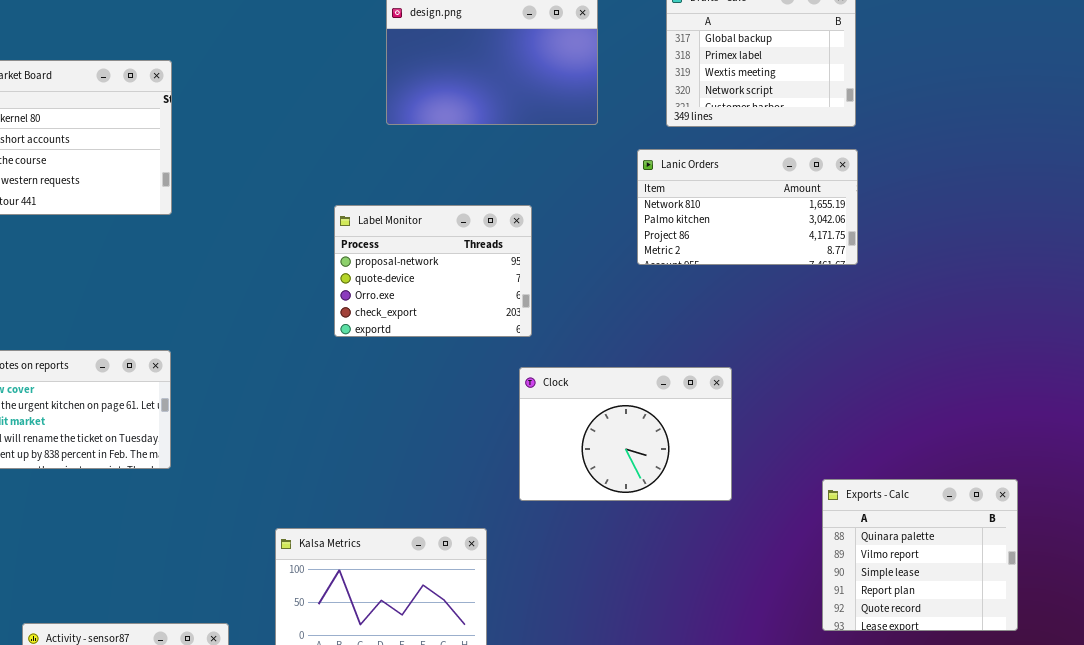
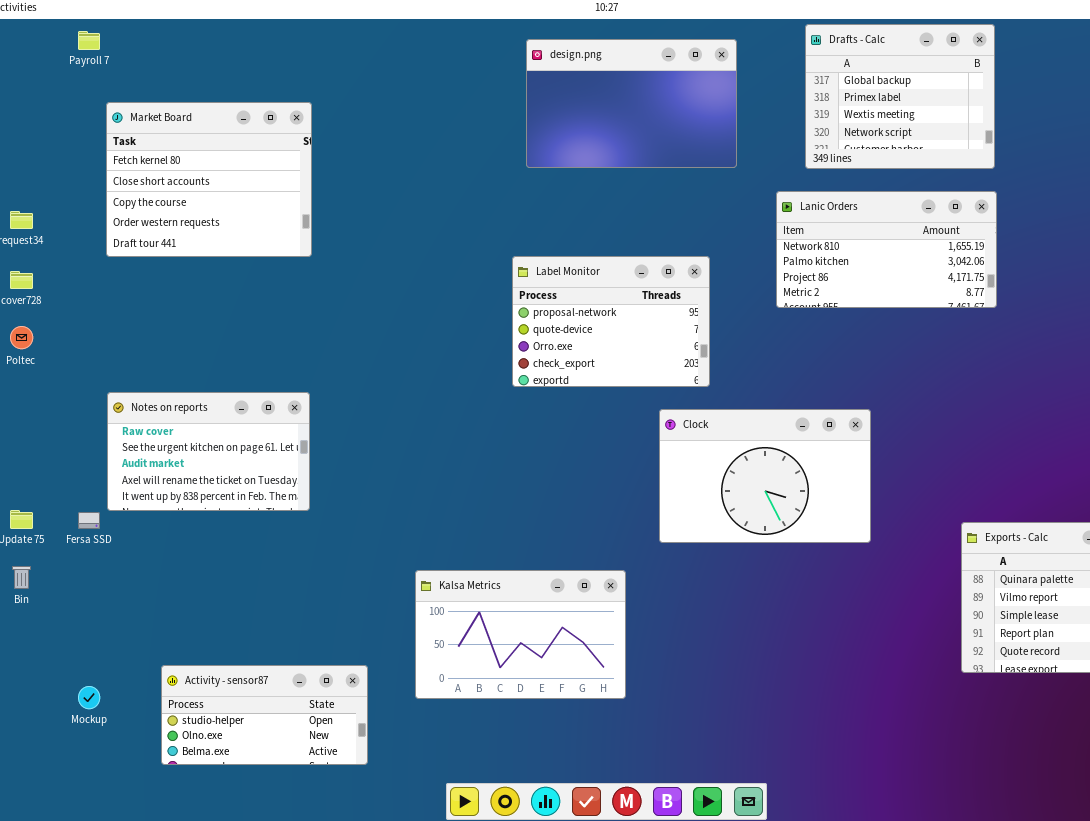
Label Monitor: [334,205,532,337] -> [512,256,710,387], moved

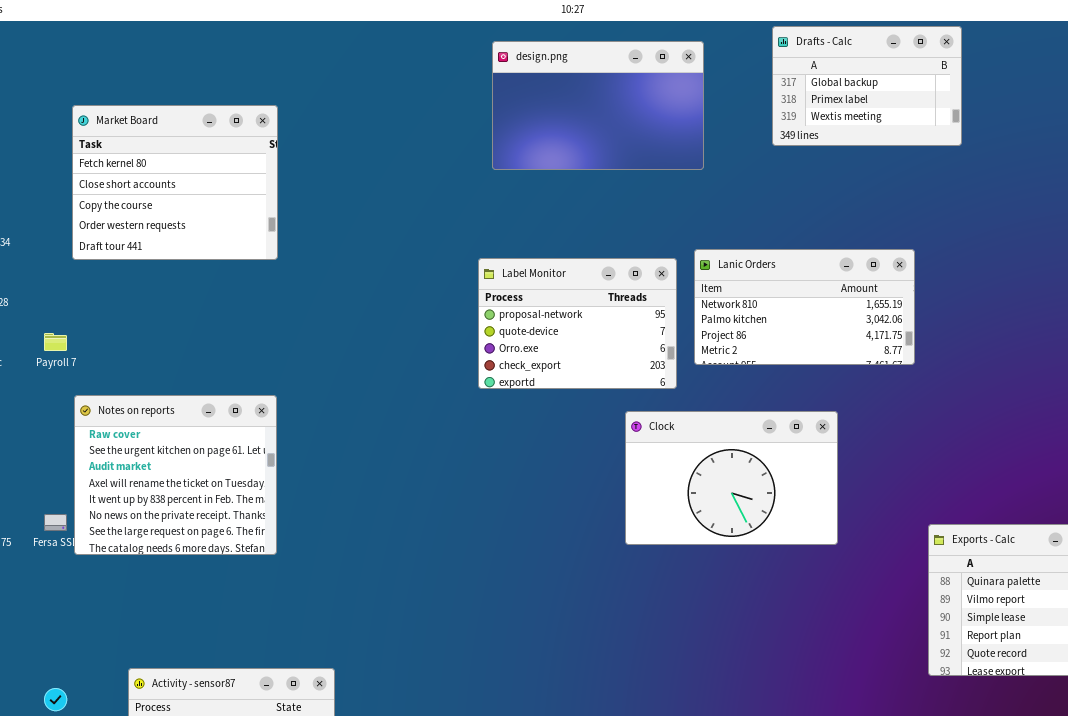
Drafts - Calc: [805,24,995,169] -> [772,26,962,146], resized
Payroll 7: [78,31,100,50] -> [44,333,67,351], moved
Lanic Orders: [776,191,997,308] -> [694,249,915,365], moved
Notes on reports: [107,392,310,511] -> [74,395,277,555], resized
Kalsa Metrics: [415,570,626,699] -> none, closed

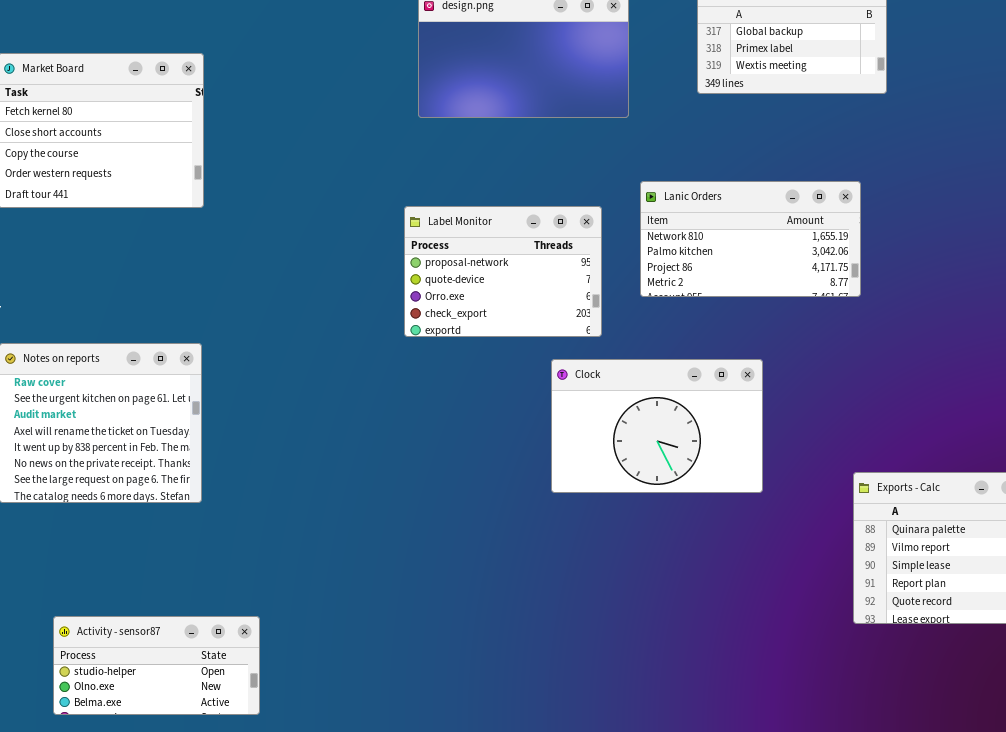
Lanic Orders: [694,249,915,365] -> [640,181,861,297], moved

